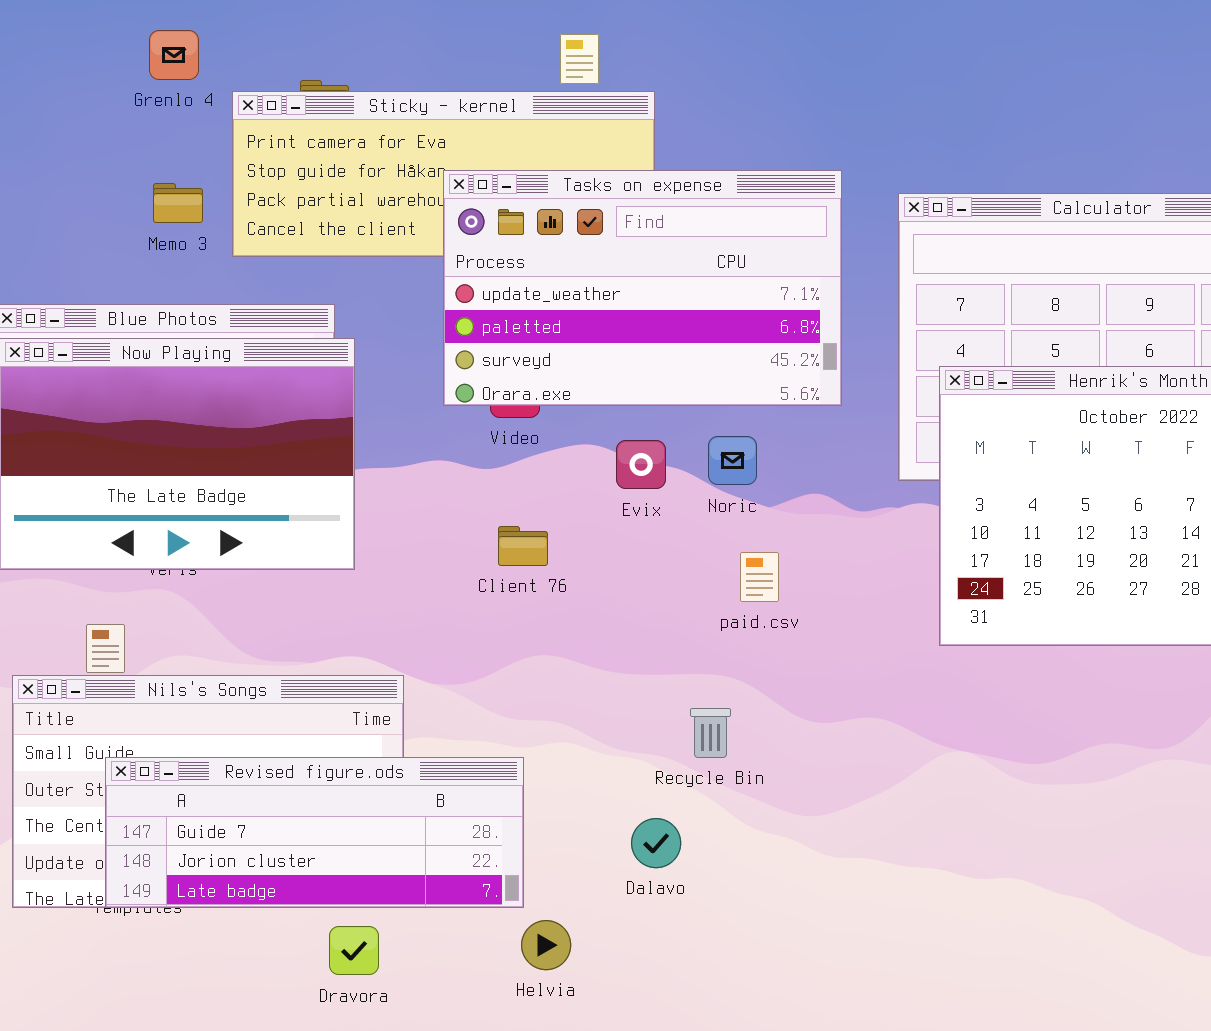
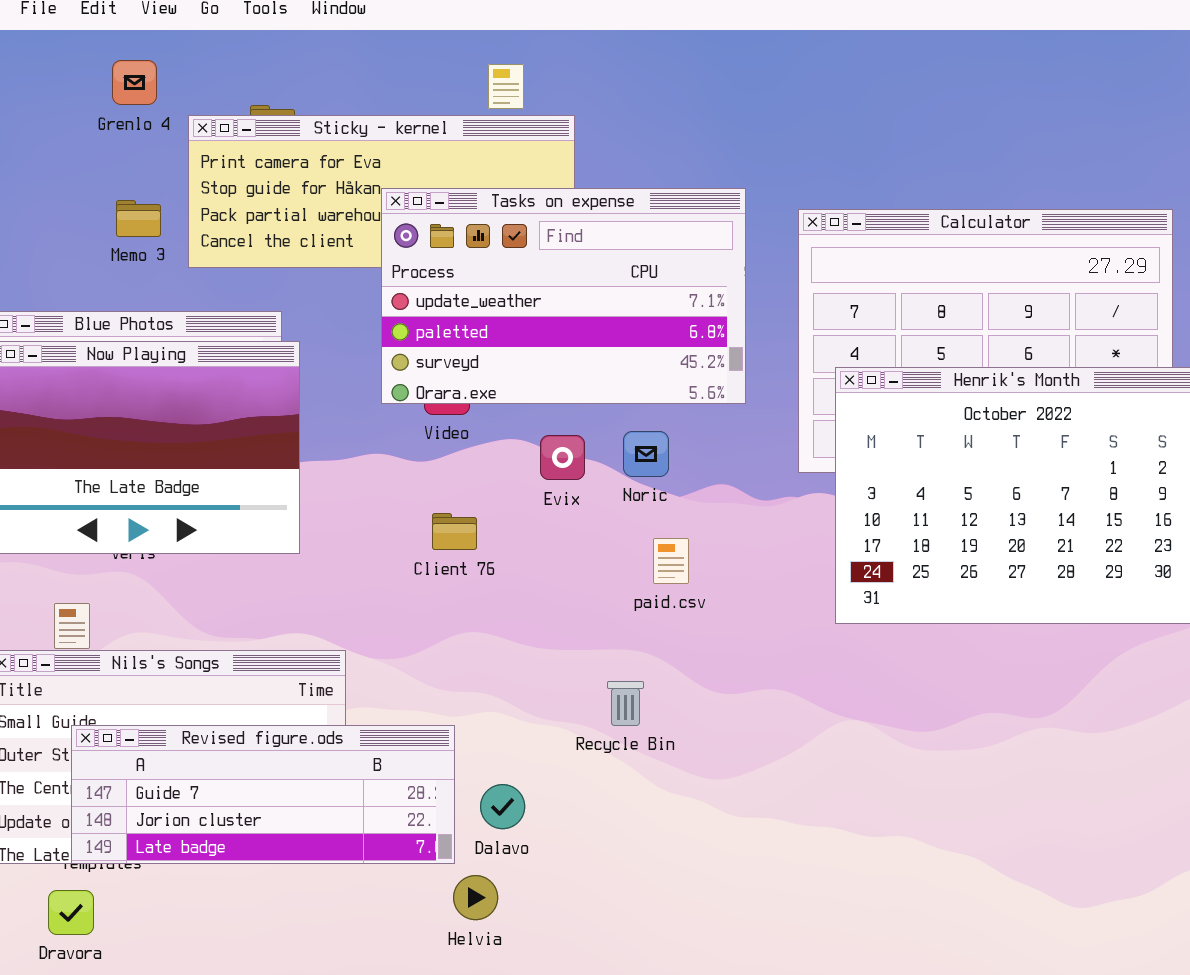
Dalavo: [631,818,681,868] -> [480,784,525,829], moved
Dravora: [329,926,379,975] -> [48,890,94,935], moved

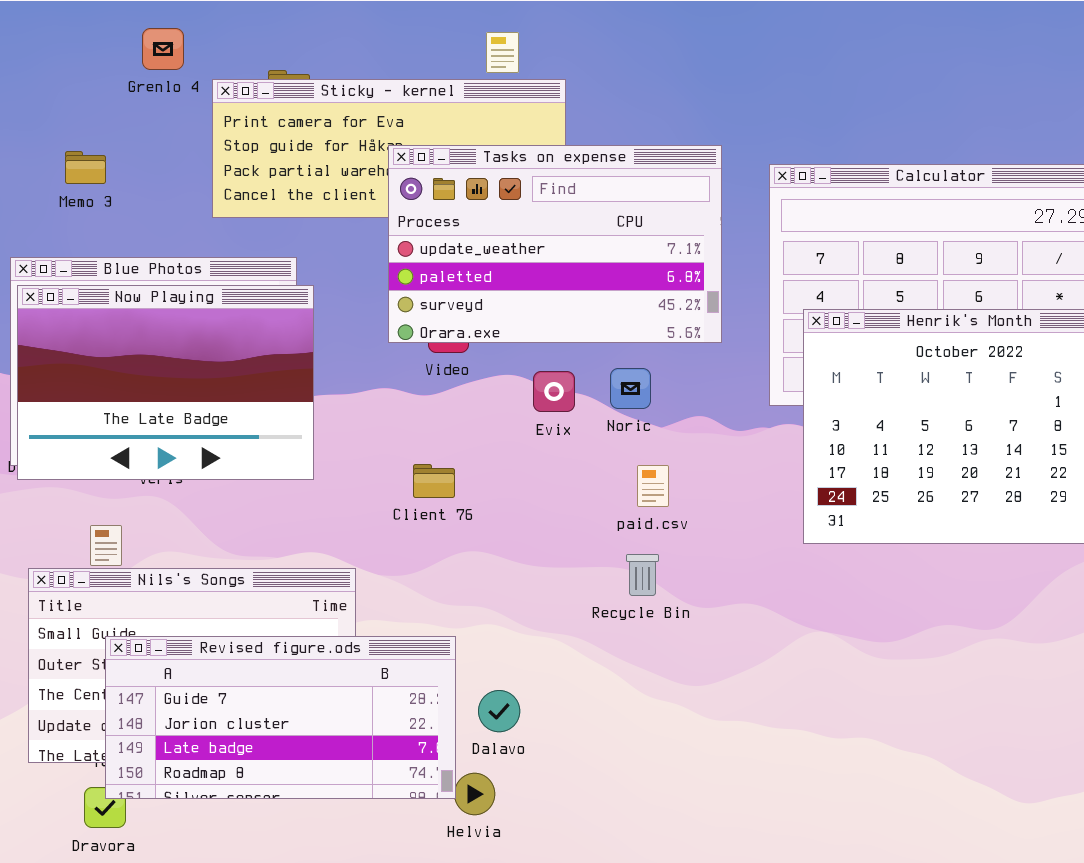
Memo 3: [116,200,161,237] -> [65,151,106,184], moved
Client 76: [432,513,477,550] -> [413,464,455,498], moved
Recycle Bin: [607,681,644,726] -> [626,554,659,596], moved
Revised figure.ods: [71,725,455,864] -> [105,636,456,799], resized

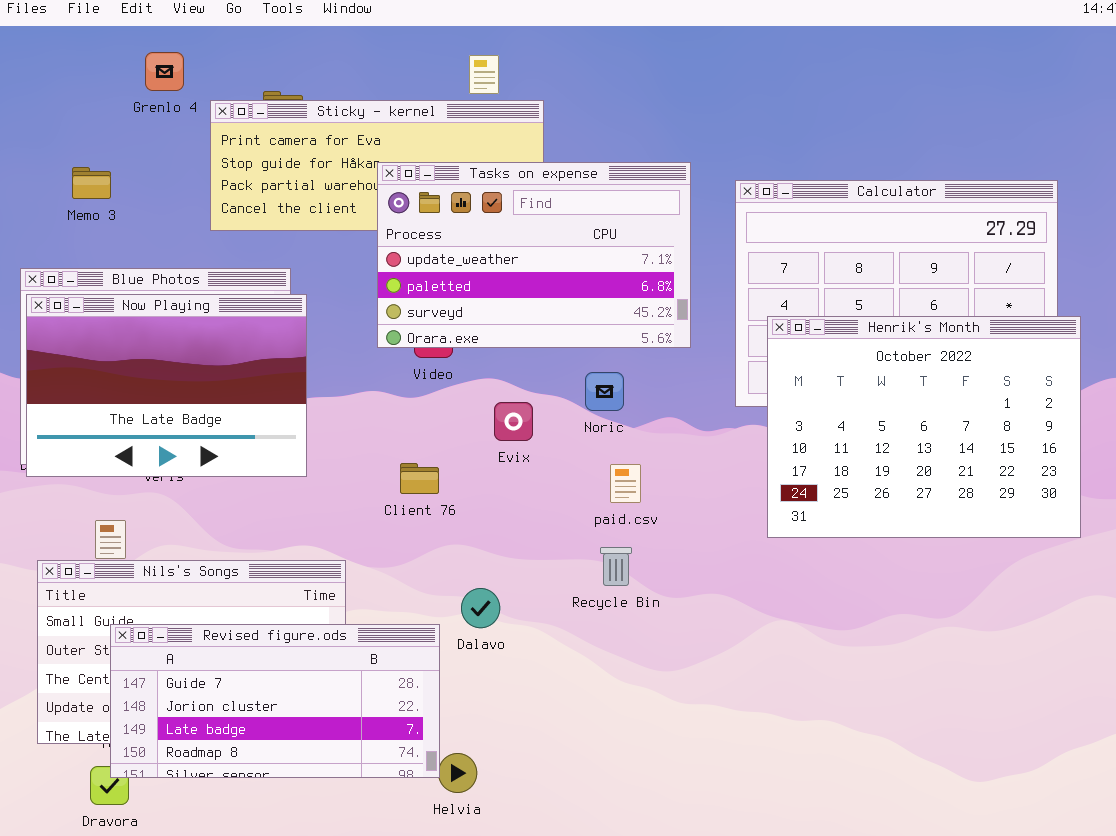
Evix: [533,371,575,412] -> [494,402,533,441], moved
Dalavo: [478,690,520,732] -> [461,588,500,628], moved

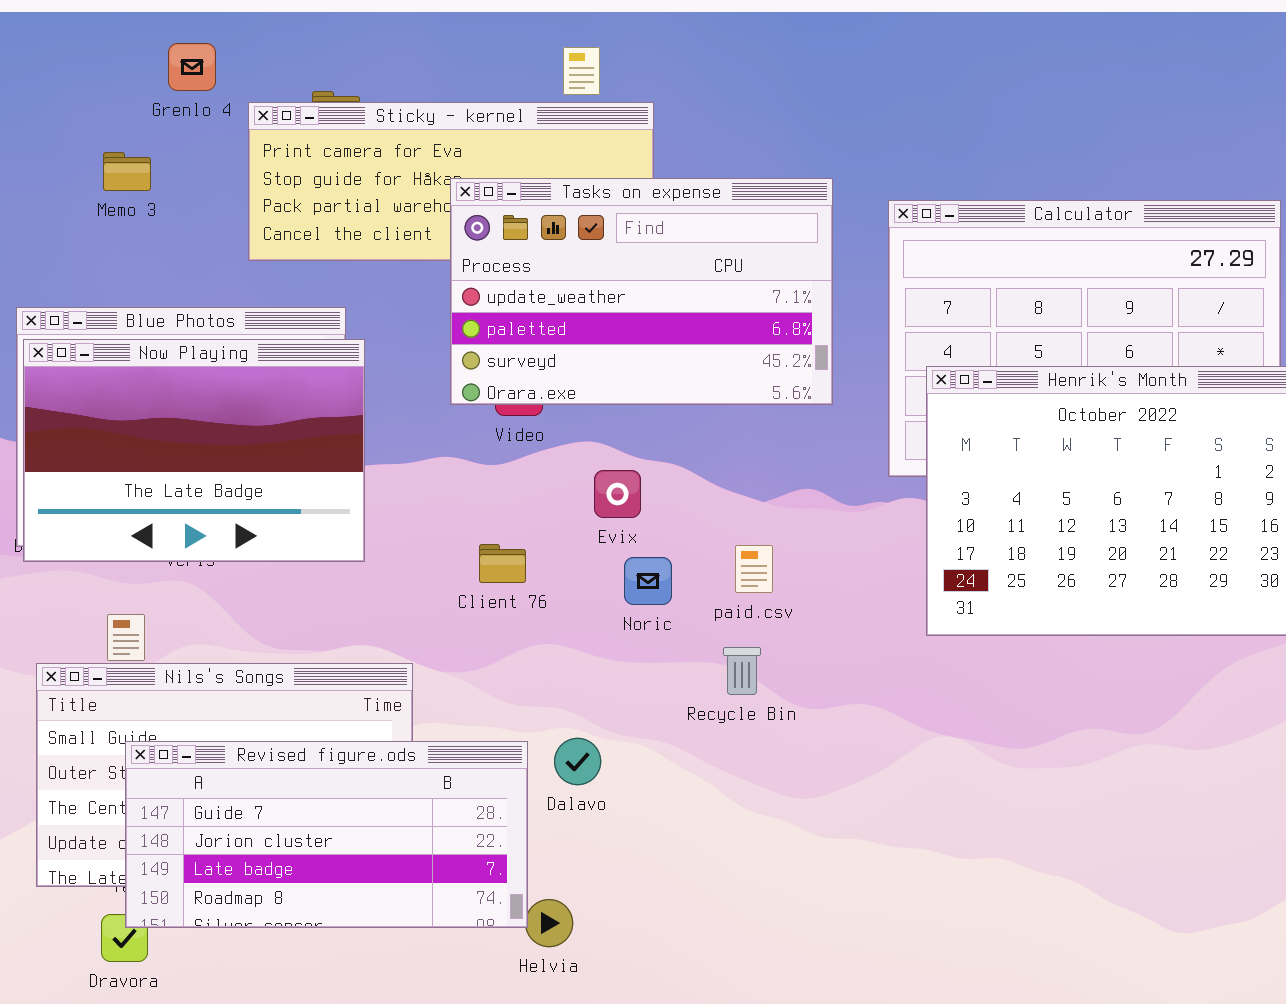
Memo 3: [72,167,111,199] -> [103,152,151,191], moved
Noric: [585,372,624,411] -> [624,557,672,605], moved
Dalavo: [461,588,500,628] -> [554,738,601,785], moved

